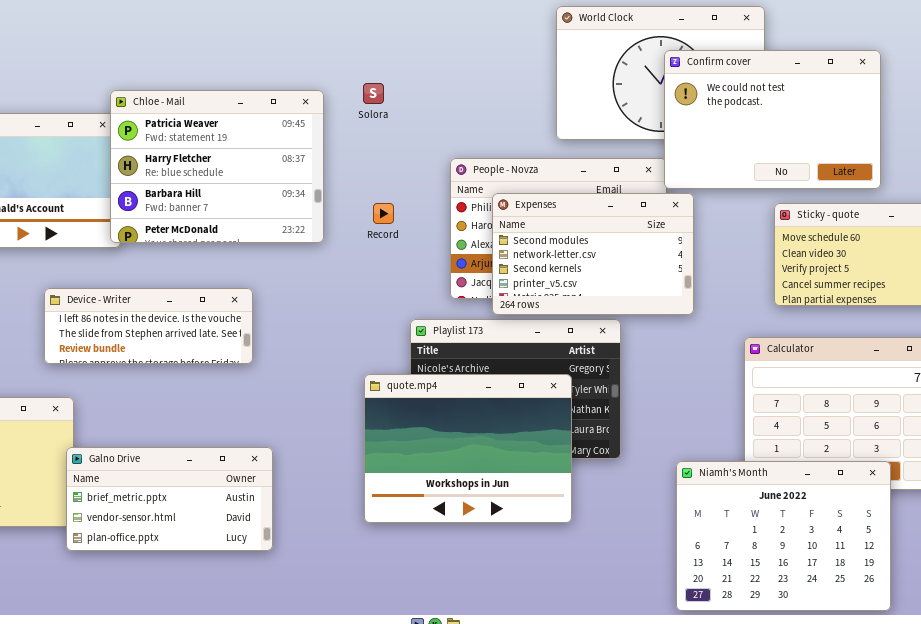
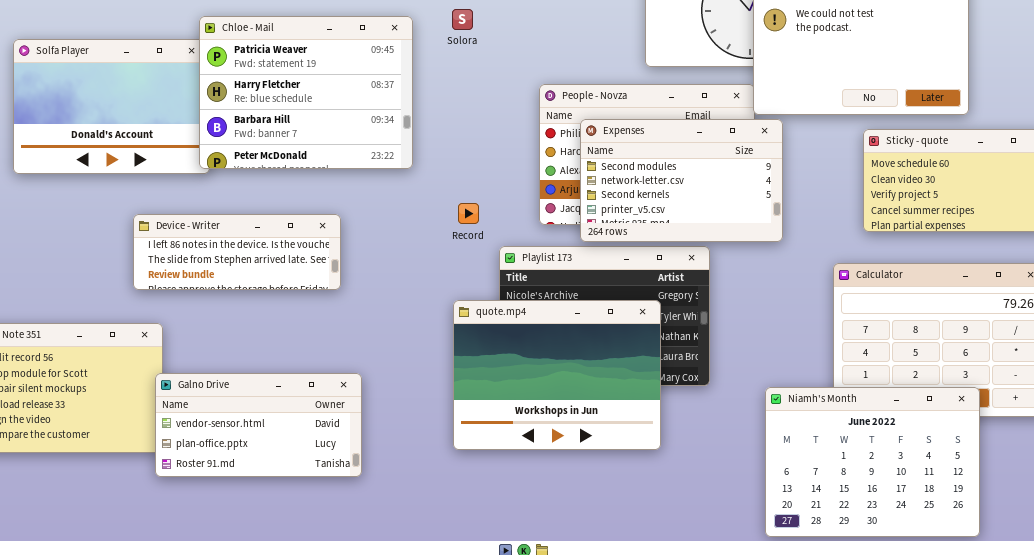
Record: [373,203,394,224] -> [458,203,479,224], moved
Galno Drive: [66,447,273,551] -> [155,373,362,477], scrolled down 1 row

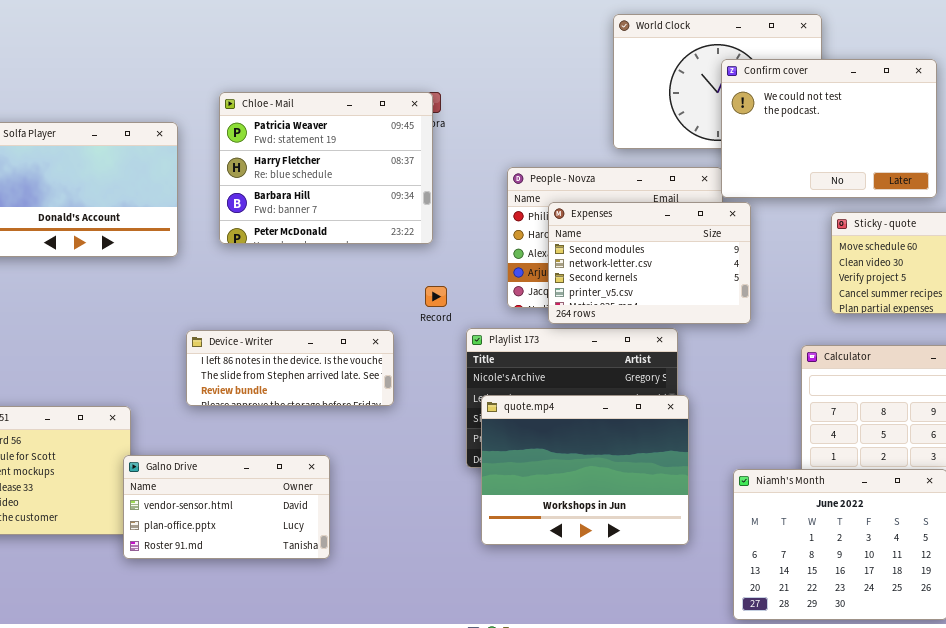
Chloe - Mail: [199,16,413,169] -> [219,92,433,244], moved
Device - Writer: [133,214,341,290] -> [186,330,394,406], moved
quote.mp4: [453,300,661,450] -> [481,395,689,545], moved

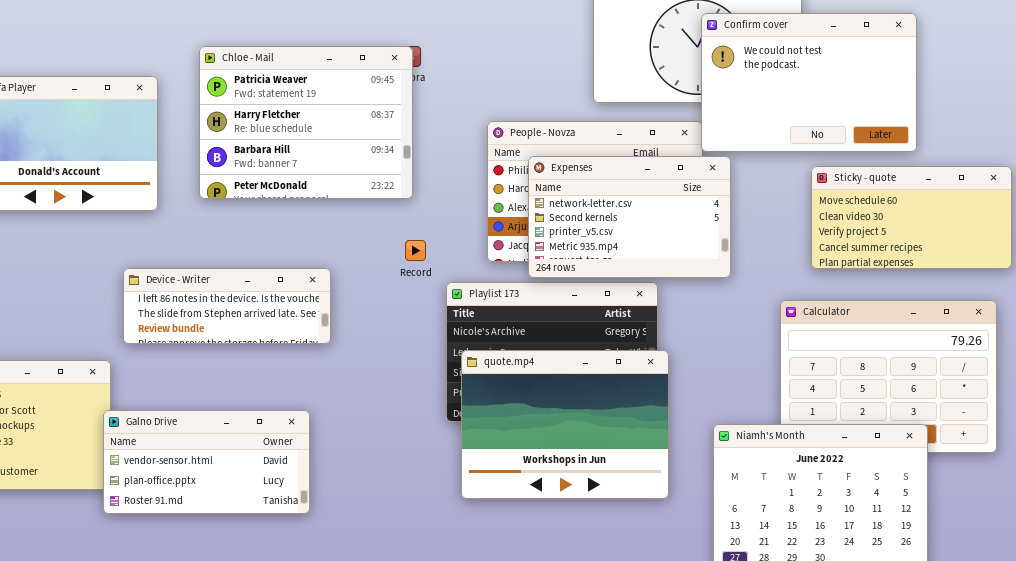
Expenses: [548,202,751,324] -> [528,156,731,278], scrolled down 1 row
Device - Writer: [186,330,394,406] -> [123,268,331,344], moved

